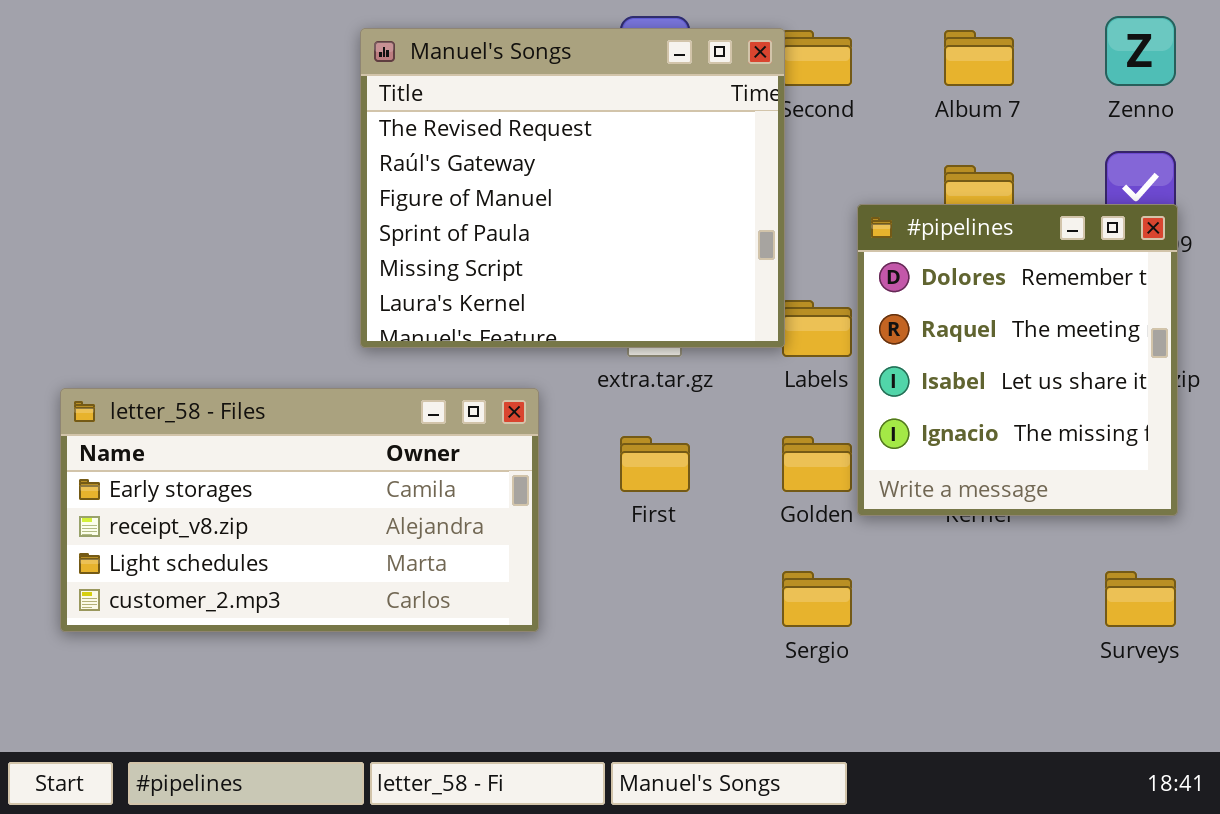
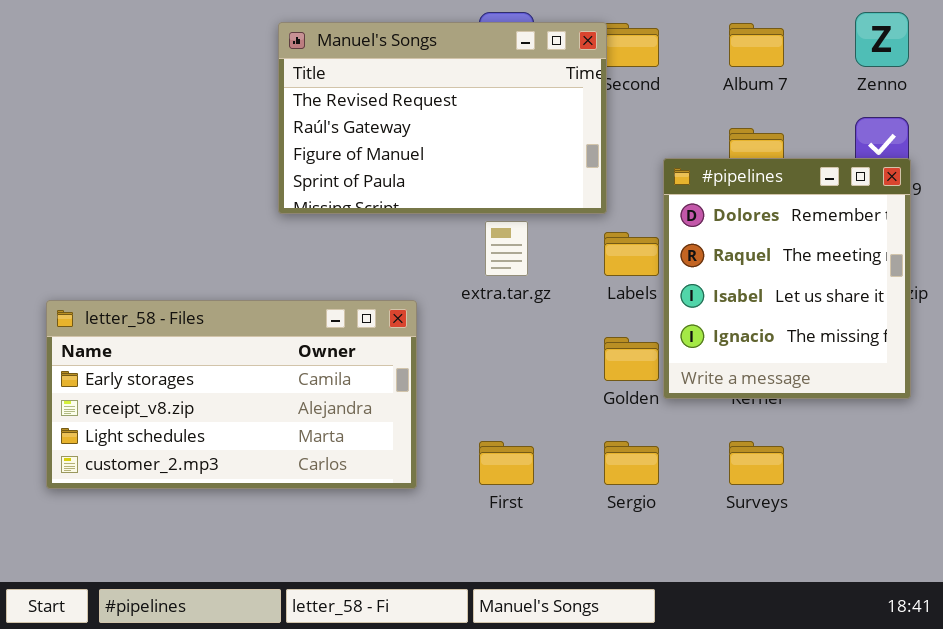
Manuel's Songs: [360,28,785,348] -> [278,22,607,214], resized
First: [620,436,690,492] -> [479,441,534,485], moved
Surveys: [1105,571,1176,627] -> [729,441,784,485], moved

